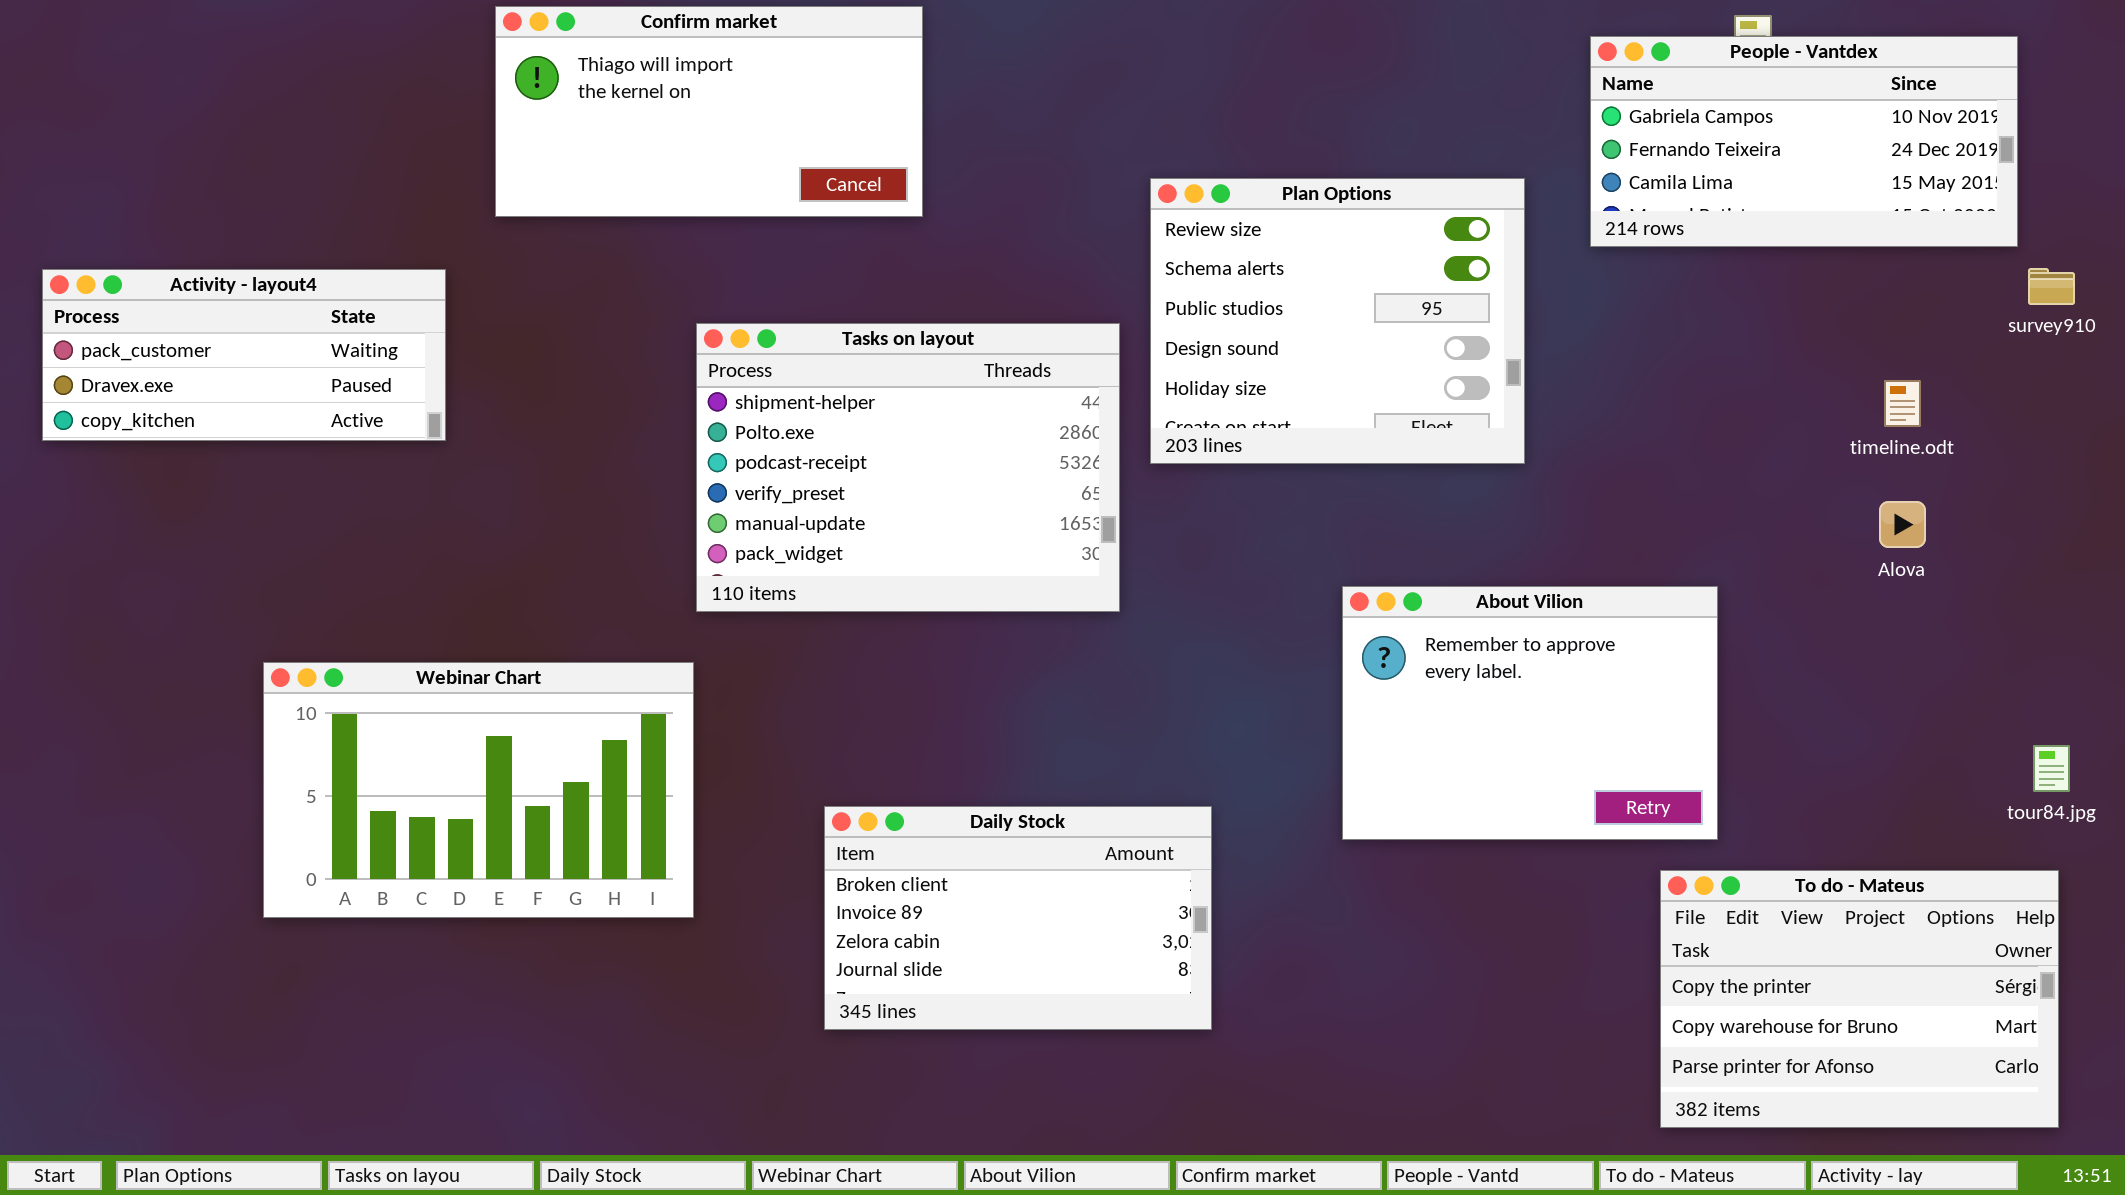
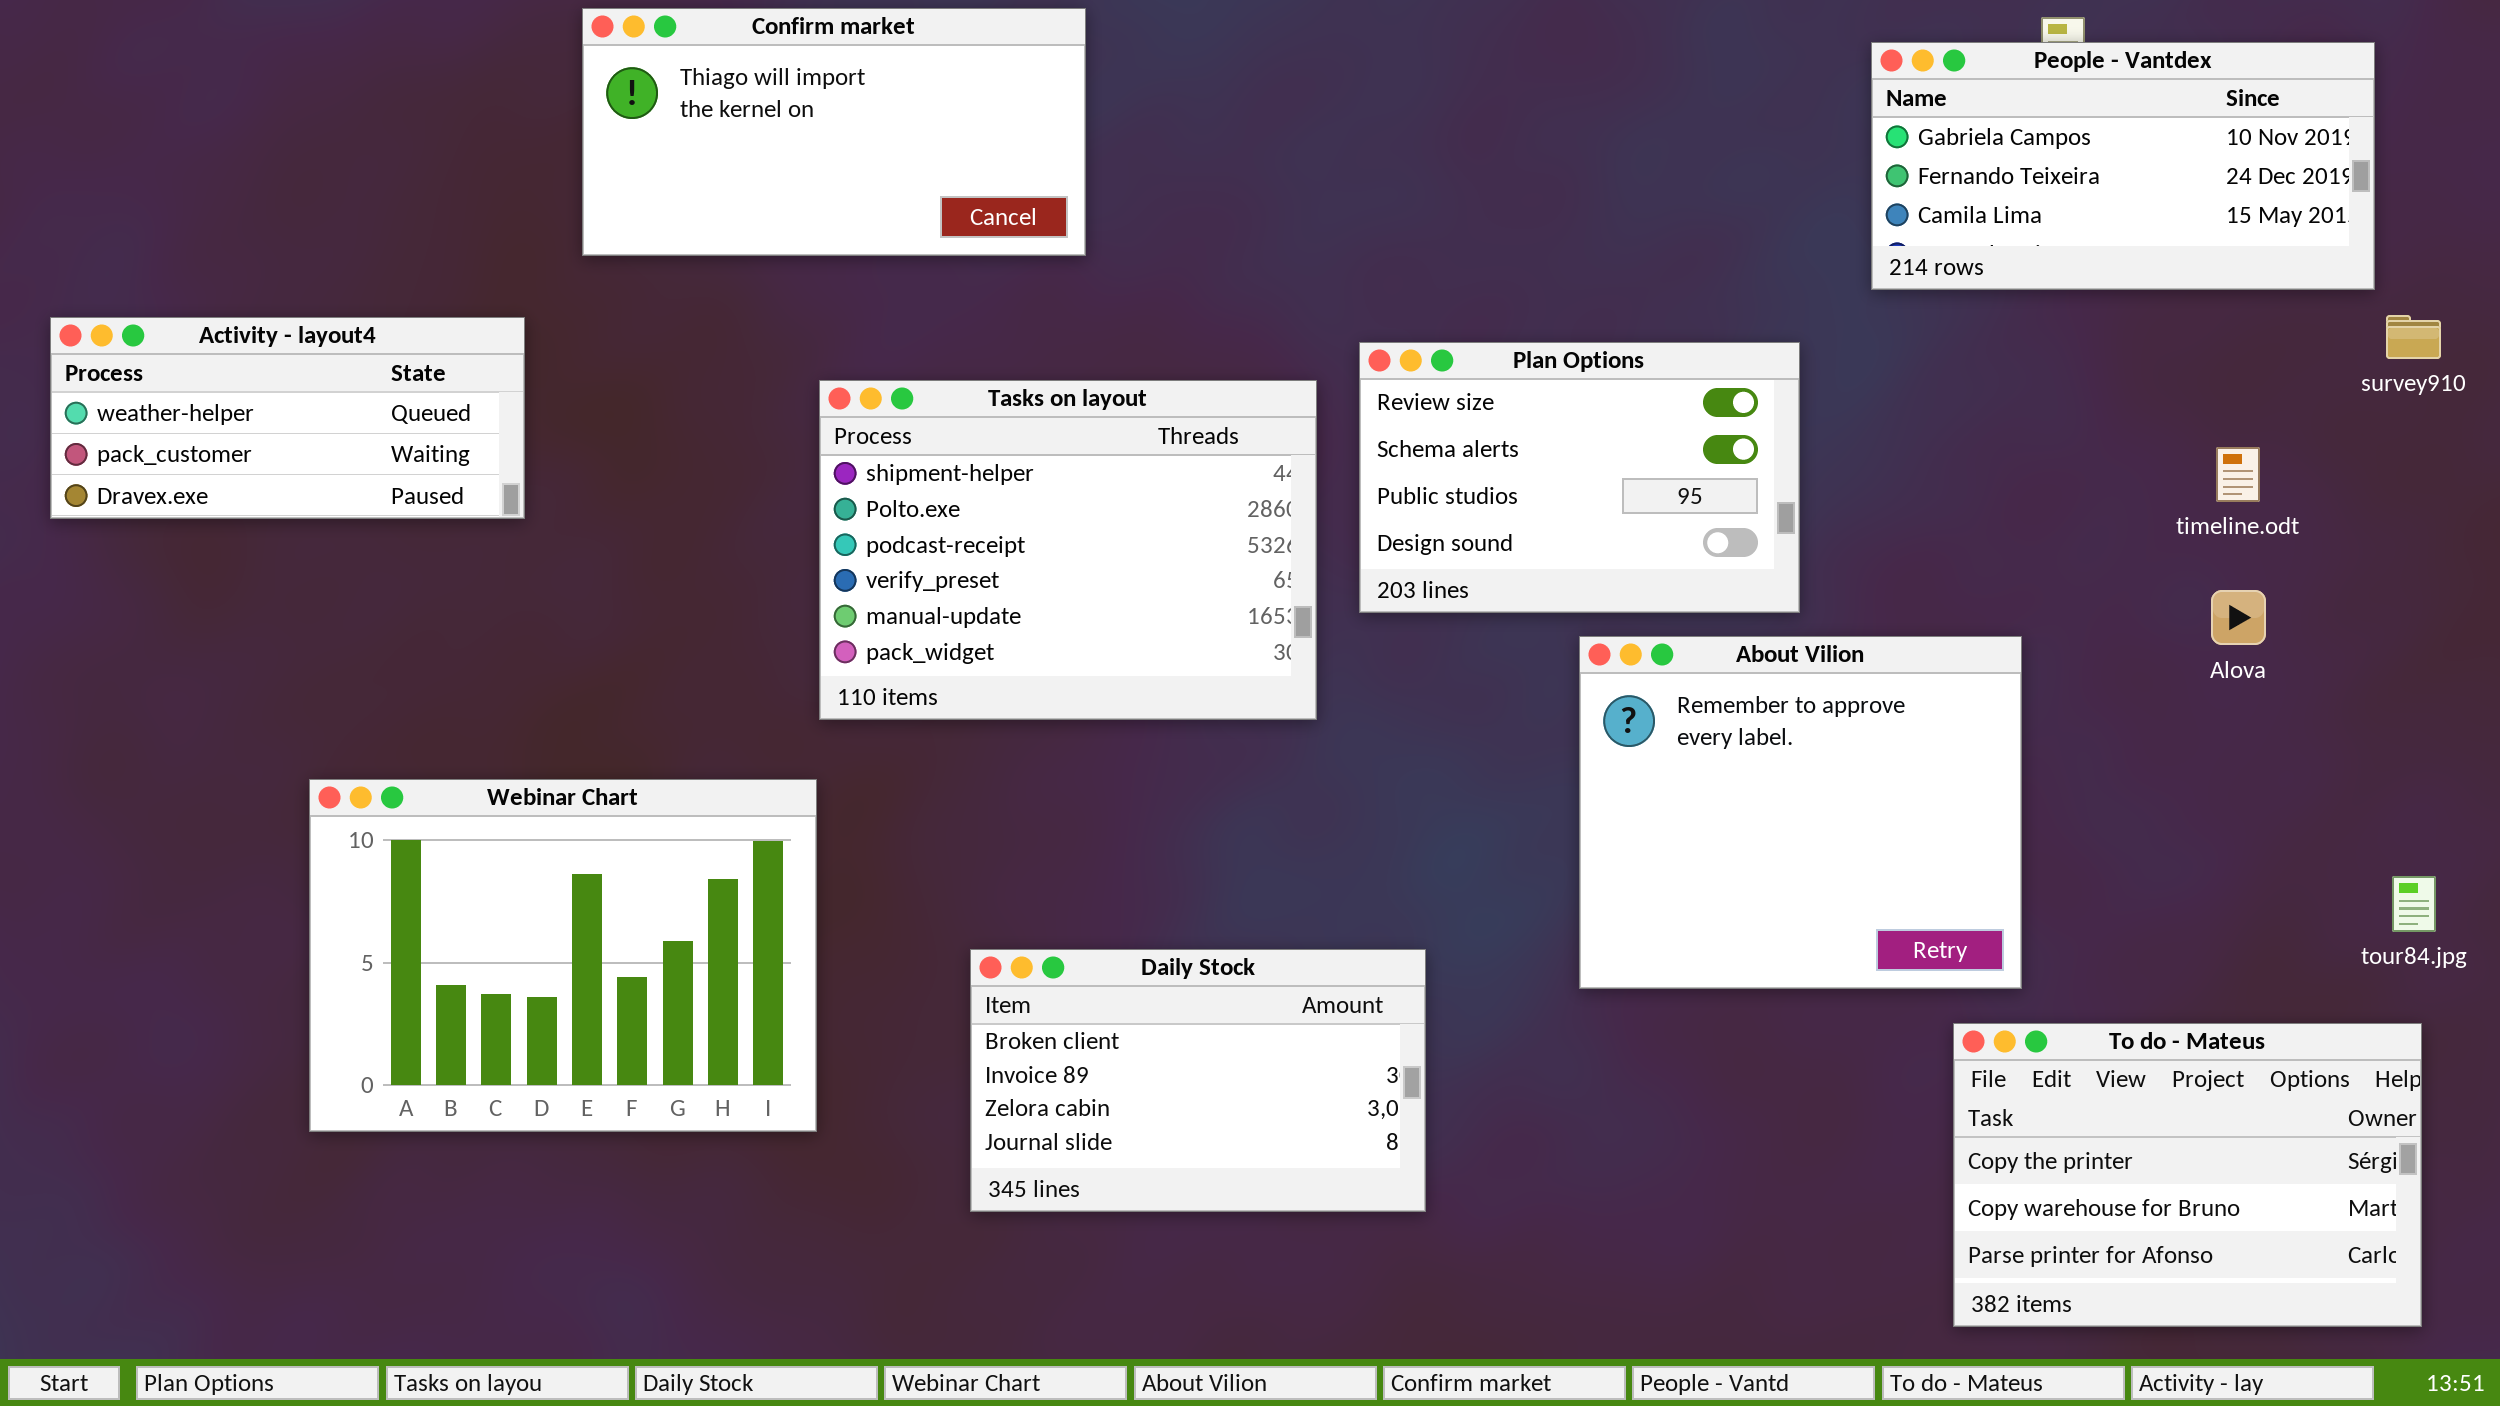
Plan Options: [1150,178,1525,464] -> [1359,342,1800,613], moved, resized
Activity - layout4: [42,269,446,441] -> [50,317,525,519], scrolled up 1 row
About Vilion: [1342,586,1718,840] -> [1579,636,2022,989], resized
Webinar Chart: [263,662,694,918] -> [309,779,817,1132], resized

